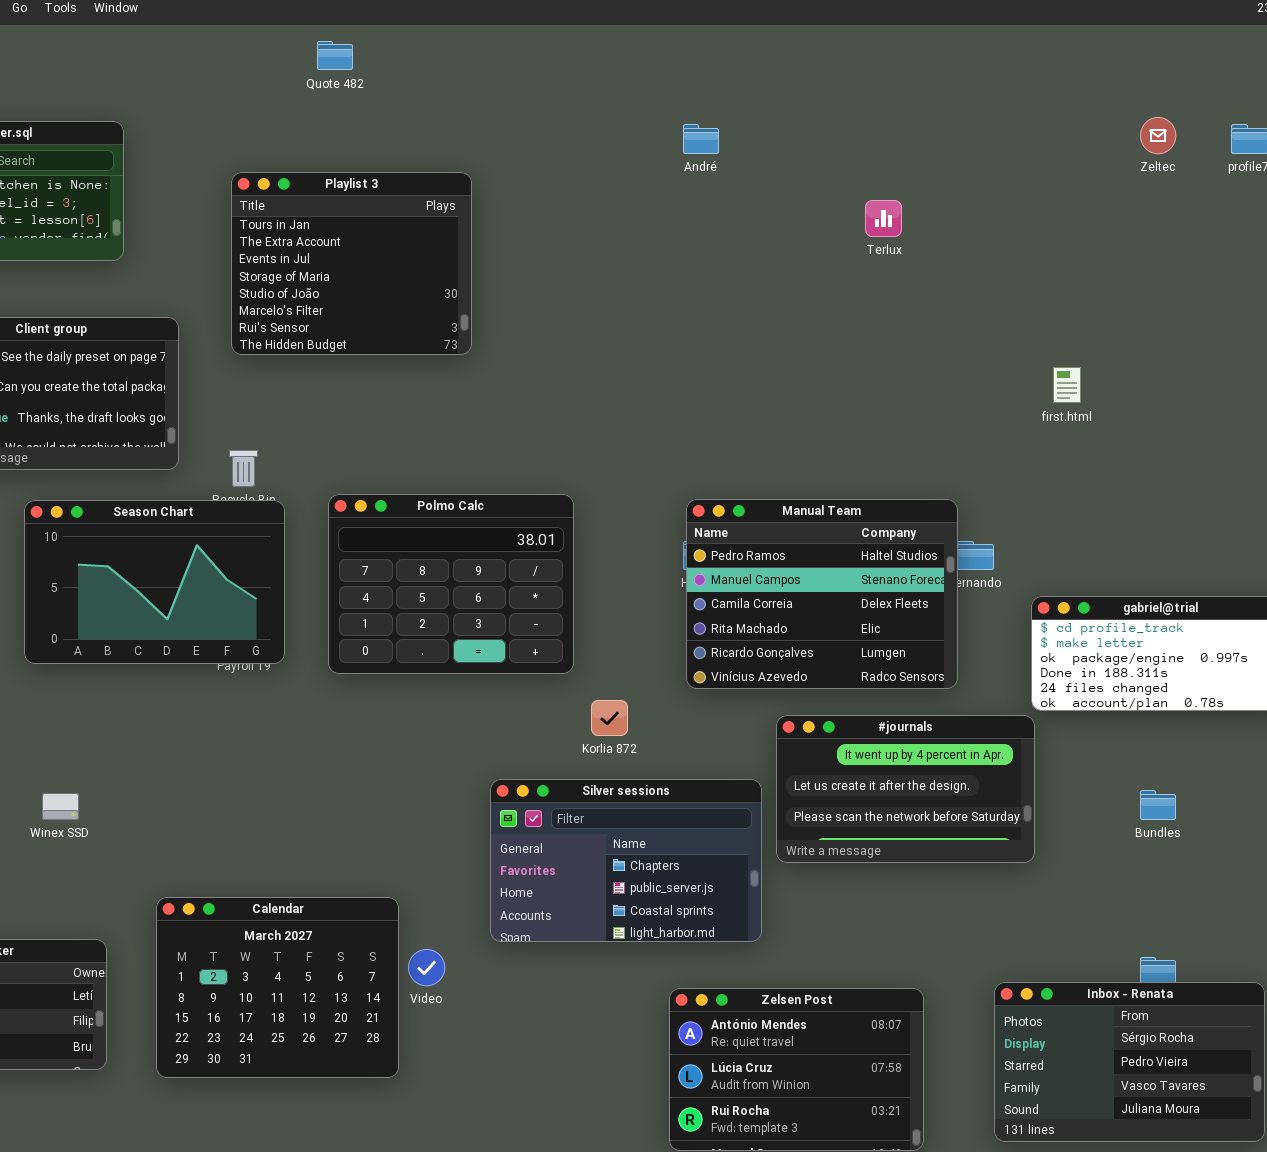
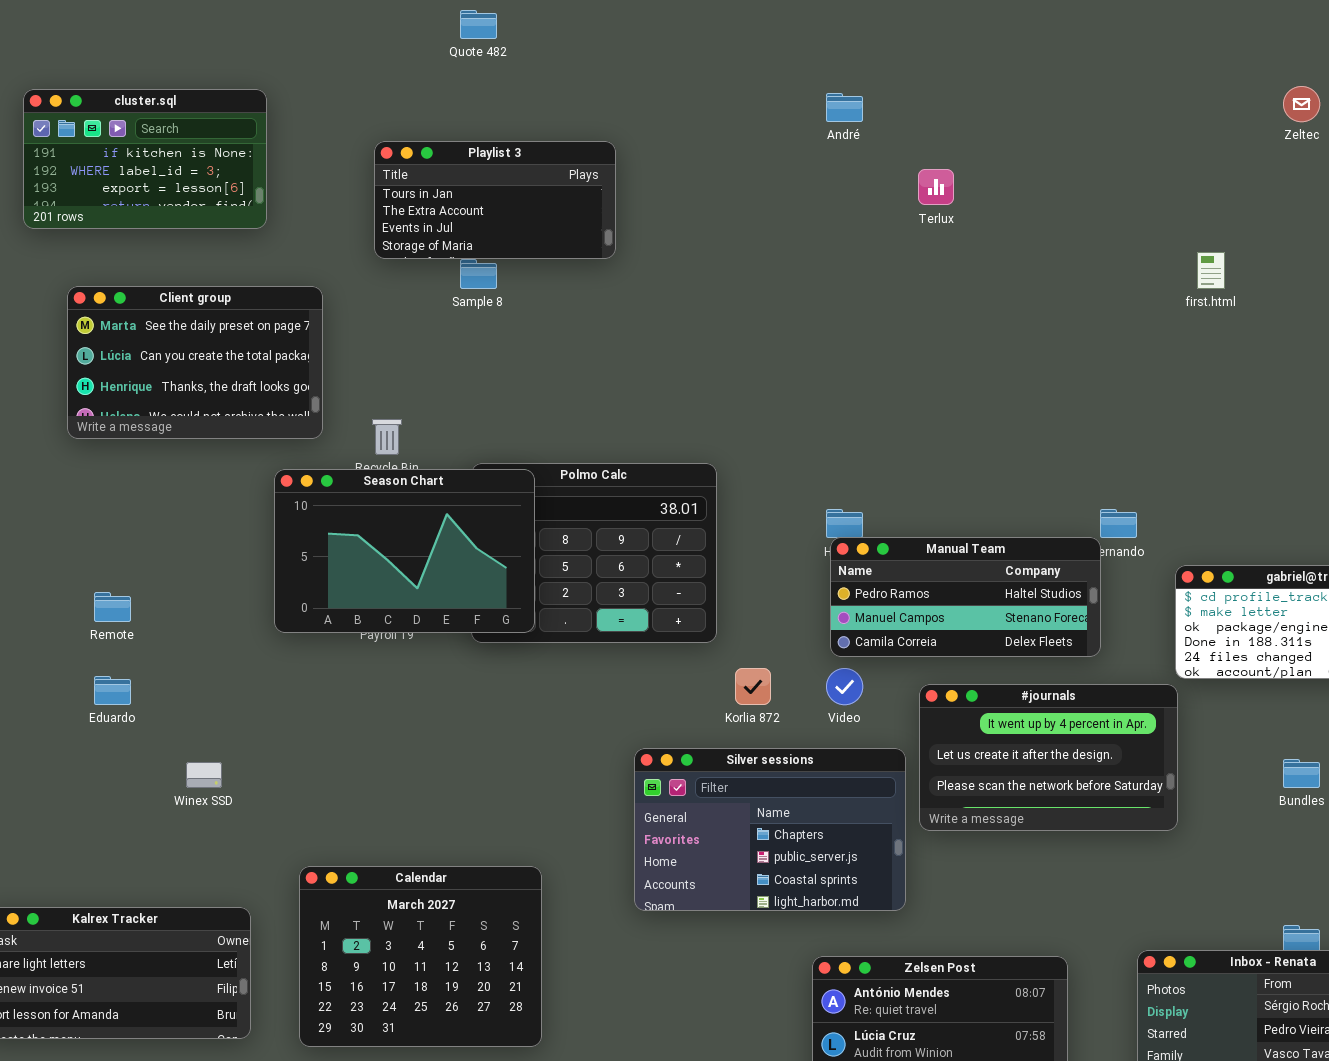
Playlist 3: [231,172,472,355] -> [374,141,616,259], resized
Terlux: [865,200,902,237] -> [918,169,954,205], moved
first.html: [1053,367,1081,403] -> [1197,252,1225,289], moved
Manual Team: [686,499,958,689] -> [830,537,1101,657], resized
Season Chart: [24,500,285,664] -> [274,469,535,633], moved
Video: [408,949,445,986] -> [826,668,863,705], moved

